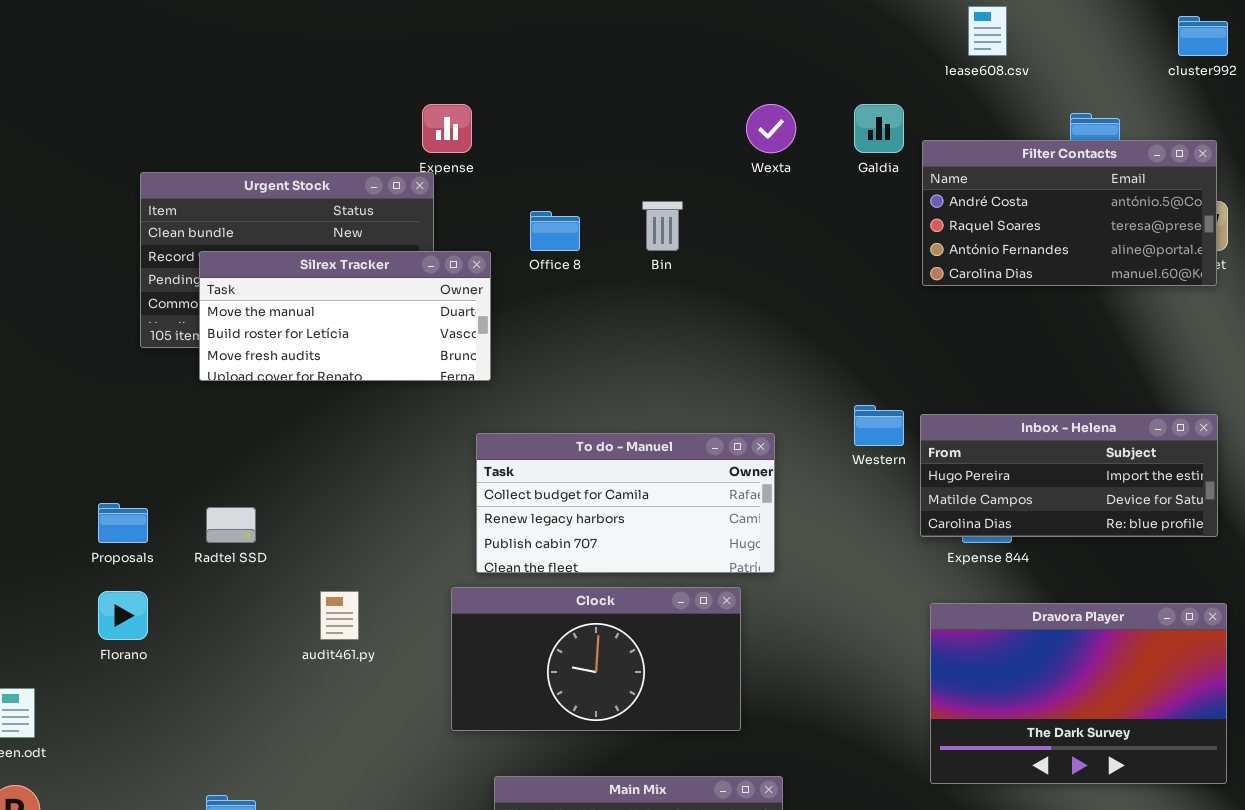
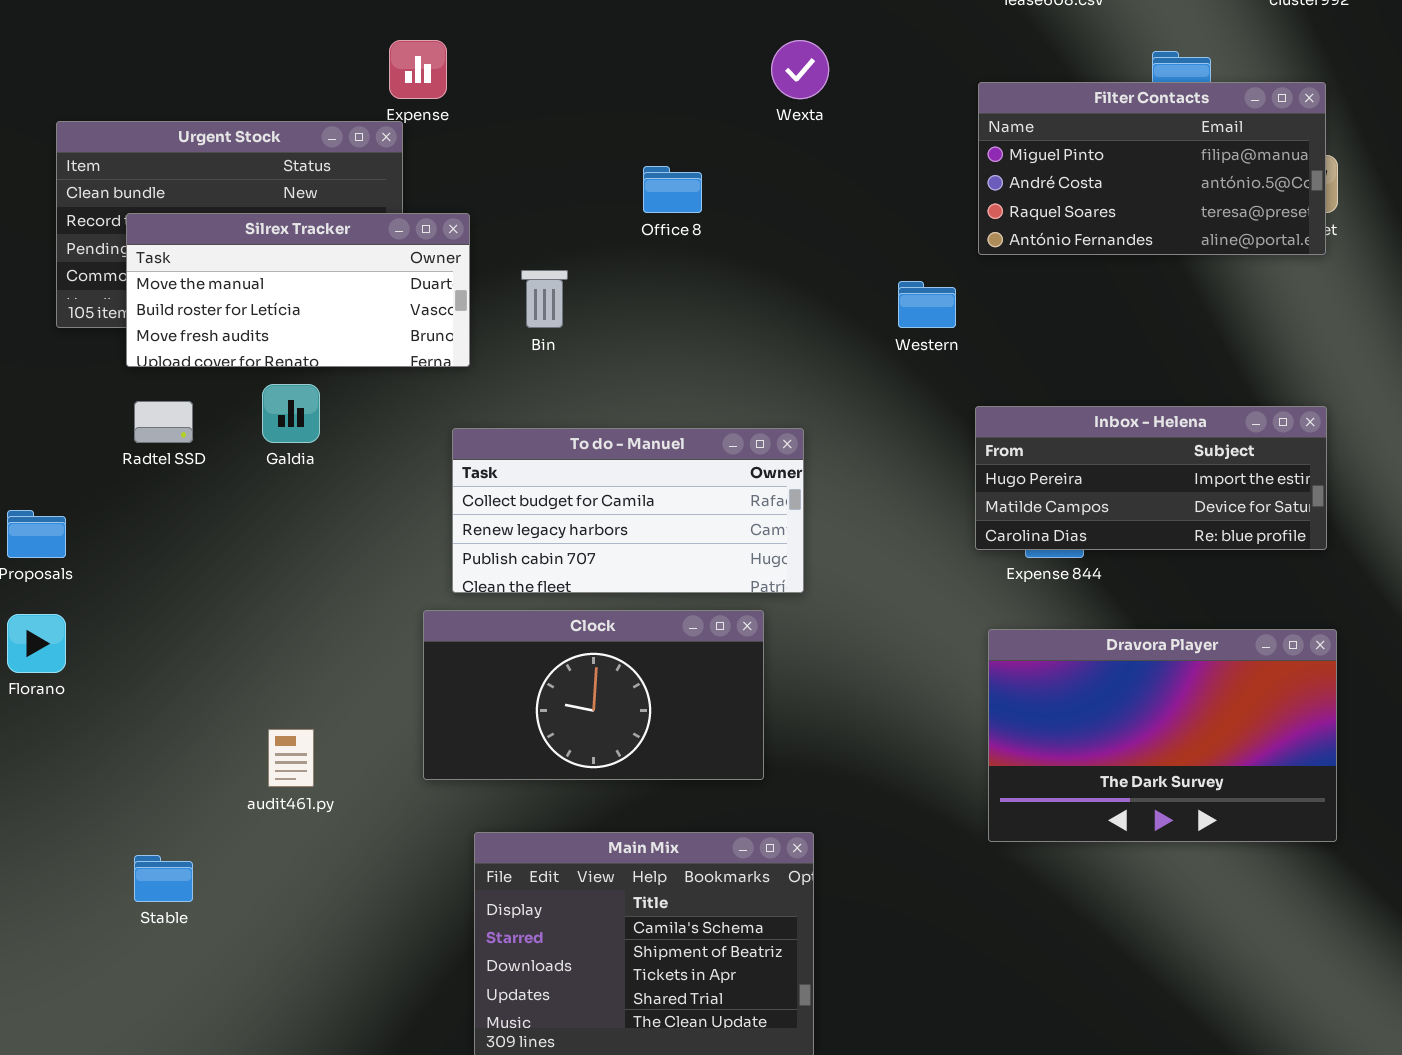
Galdia: [854,104,904,153] -> [262,384,320,443], moved
Filter Contacts: [922,140,1217,286] -> [978,82,1326,255], scrolled up 1 row
Bin: [642,201,683,251] -> [521,270,568,328], moved
Office 8: [530,211,580,251] -> [643,166,702,213], moved
Western: [854,405,904,446] -> [898,281,956,328], moved
Radtel SSD: [206,507,256,543] -> [134,401,193,443], moved
audit461.py: [320,591,359,640] -> [268,729,314,787], moved

